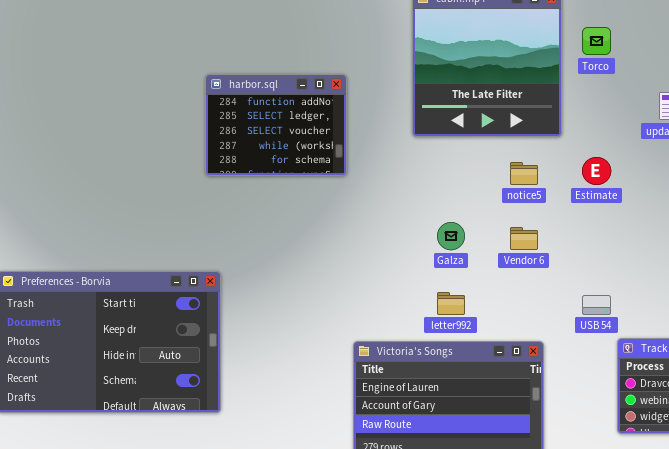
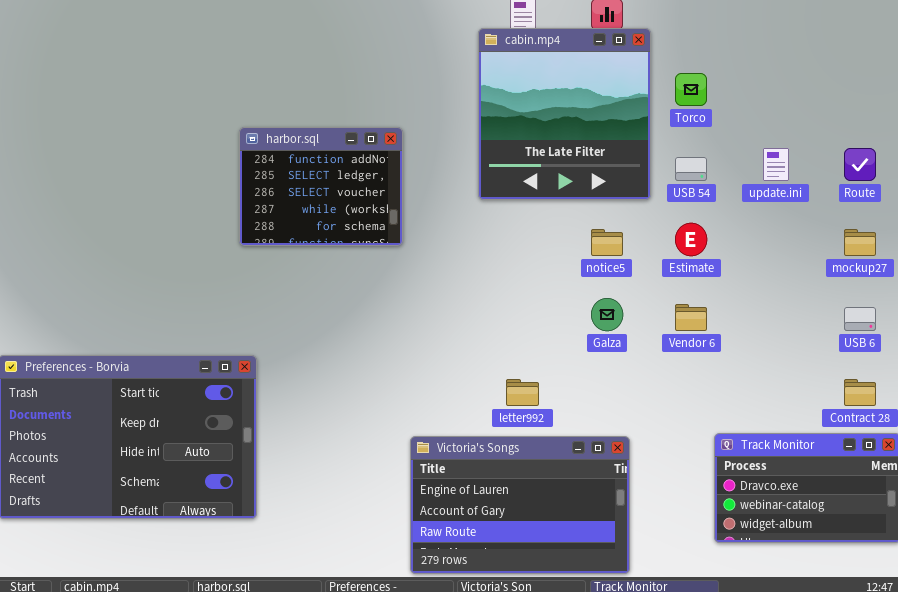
Galza: [437,222,465,250] -> [591,298,623,331], moved
Vendor 6: [510,227,538,250] -> [675,304,707,331], moved
USB 54: [582,295,611,315] -> [675,157,707,181], moved

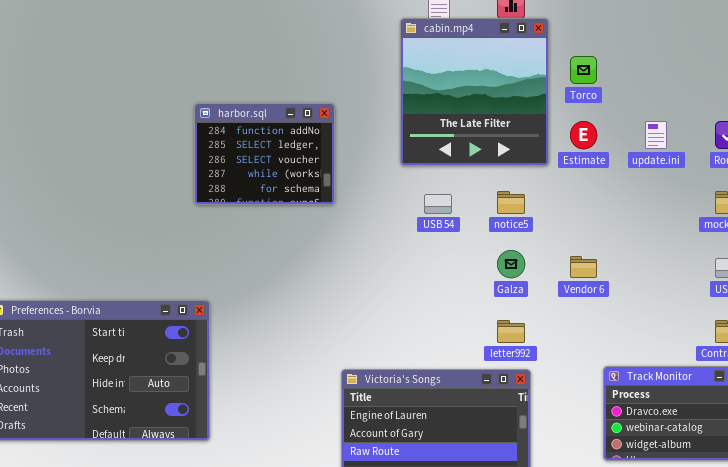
USB 54: [675,157,707,181] -> [424,194,452,214], moved
Estimate: [675,223,707,256] -> [570,121,597,149], moved
letter992: [506,379,539,406] -> [497,320,525,343], moved

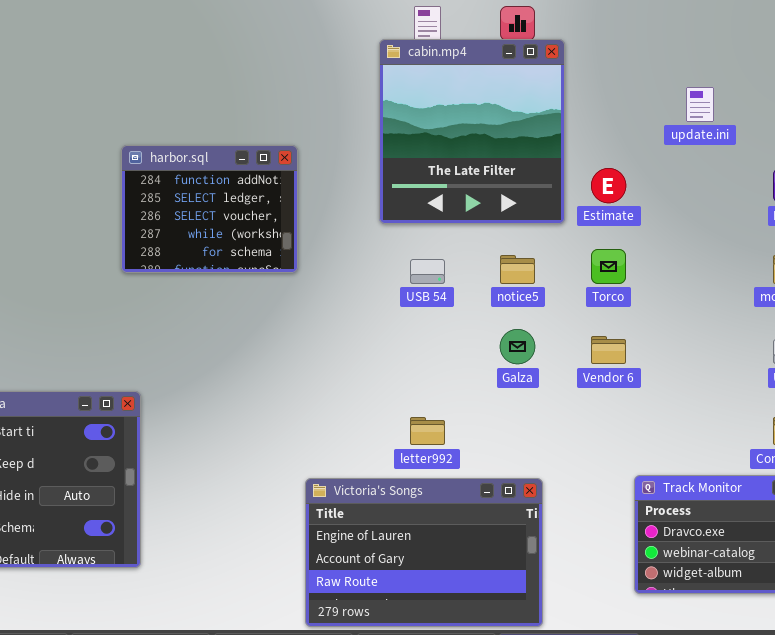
Torco: [570,56,597,84] -> [591,249,626,284], moved
update.ini: [645,121,667,149] -> [686,87,714,122], moved
letter992: [497,320,525,343] -> [410,417,445,445], moved

